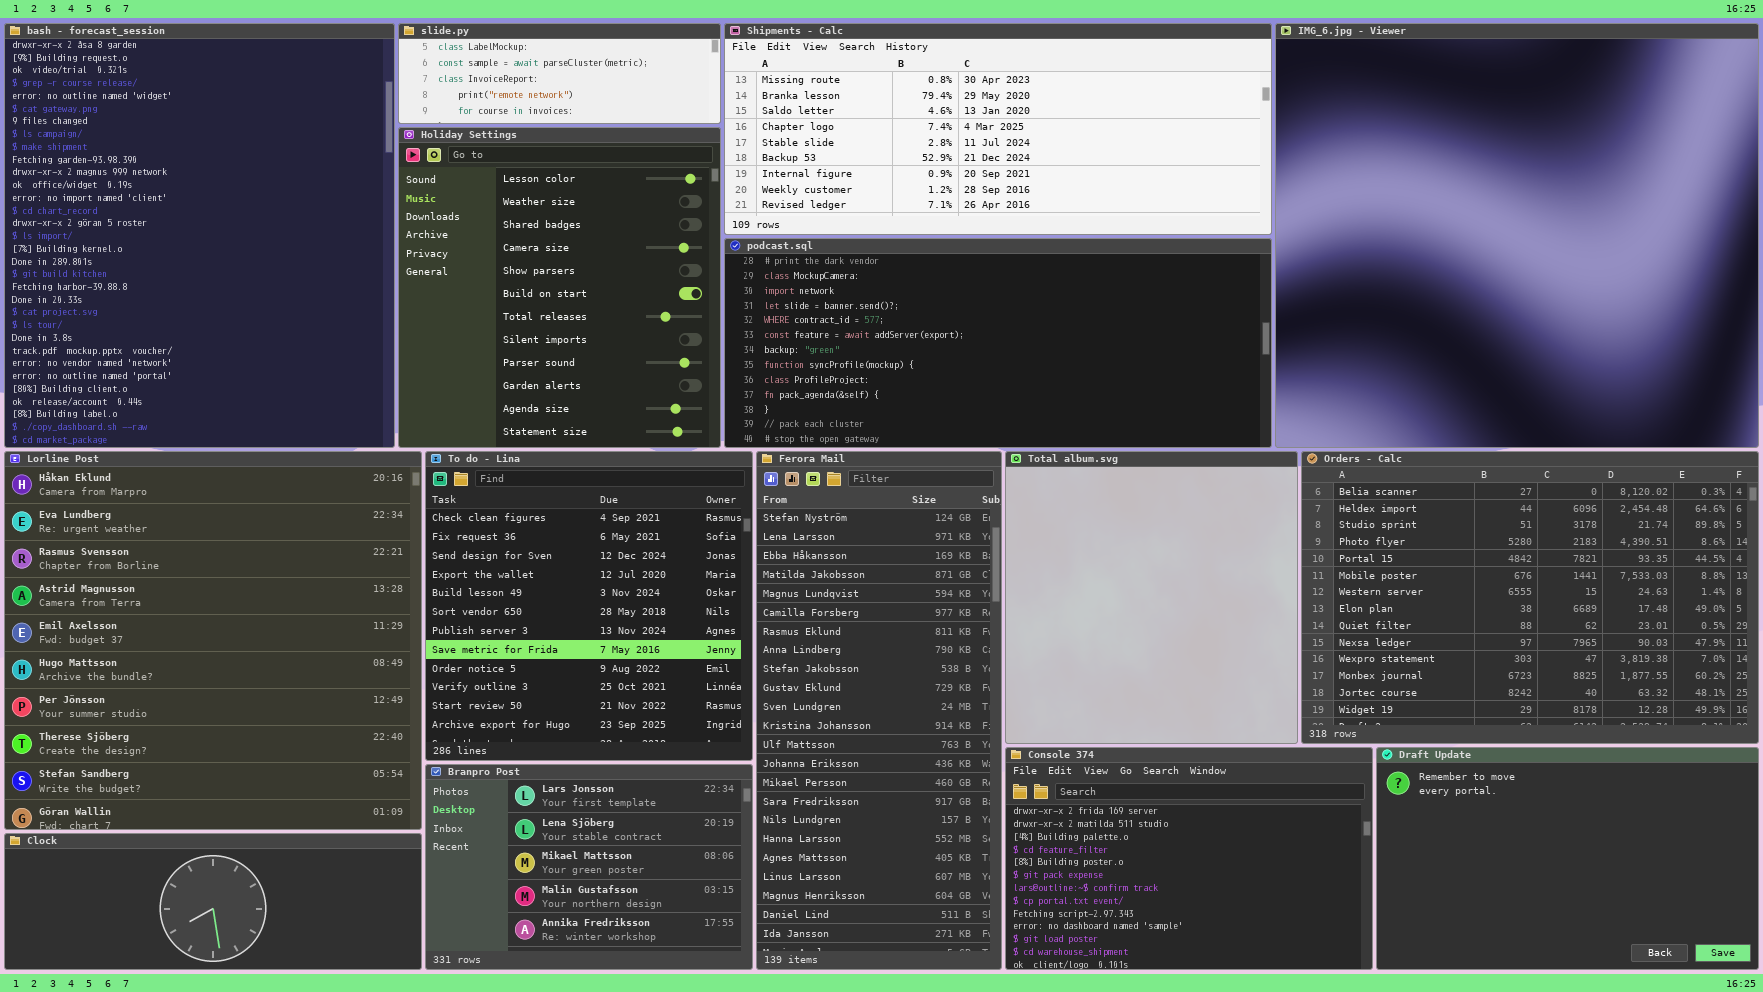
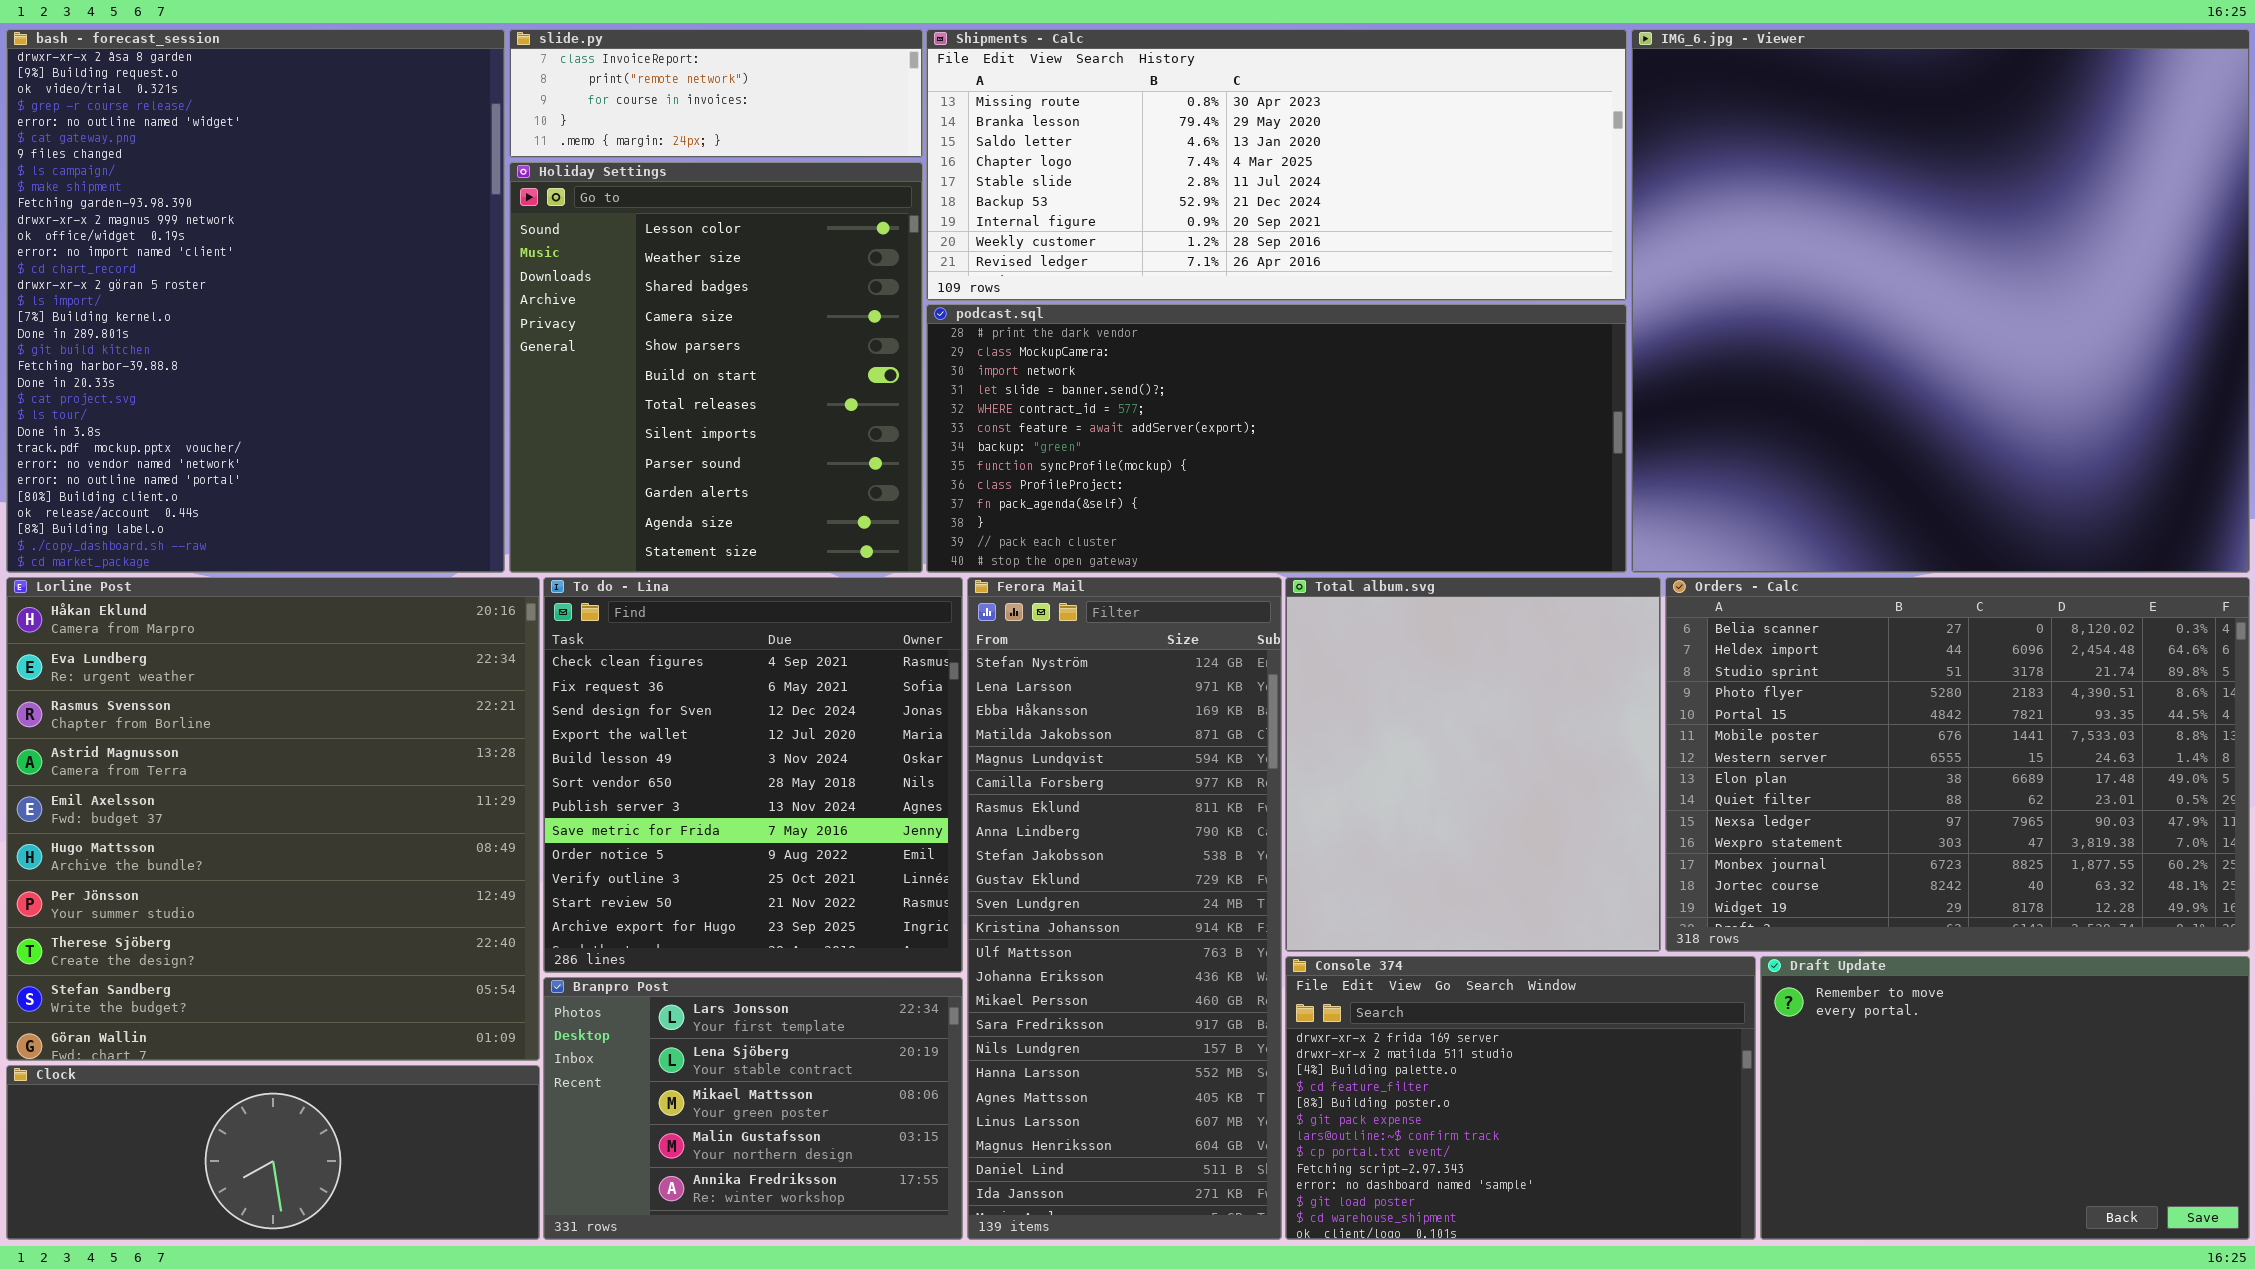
slide.py: [398,23,721,124] -> [509,29,923,158], scrolled down 2 rows

